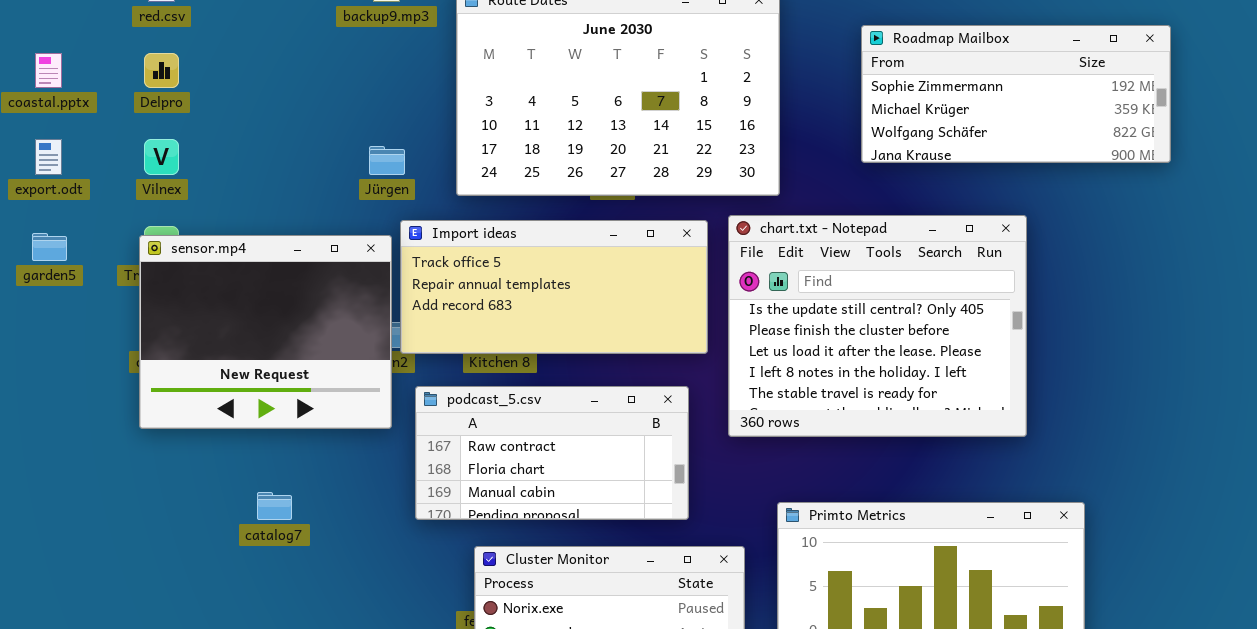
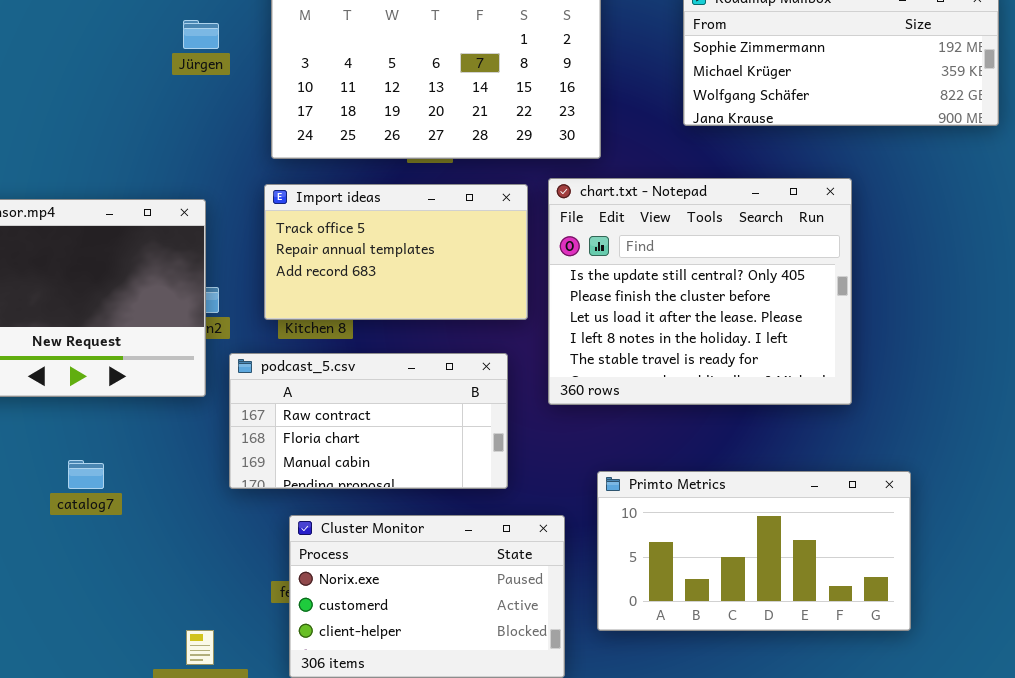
Jürgen: [369,146,405,175] -> [183,20,219,49], moved
Import ideas: [400,220,708,354] -> [264,184,528,320], resized

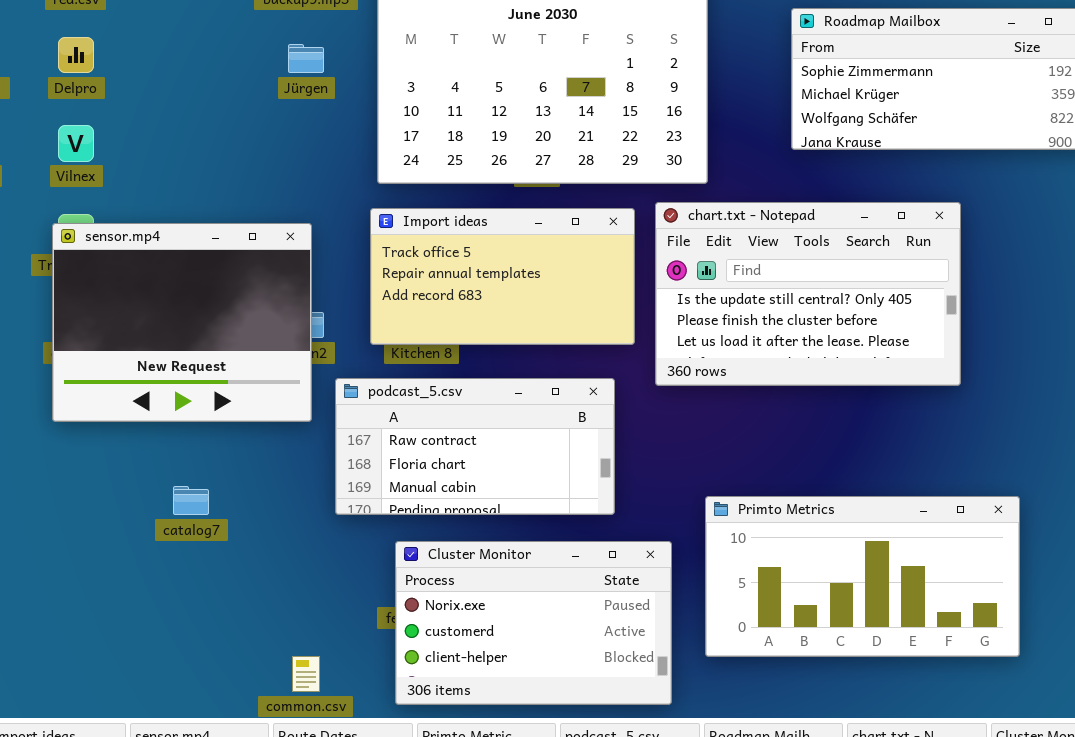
chart.txt - Notepad: [548,178,852,405] -> [655,202,961,386], resized

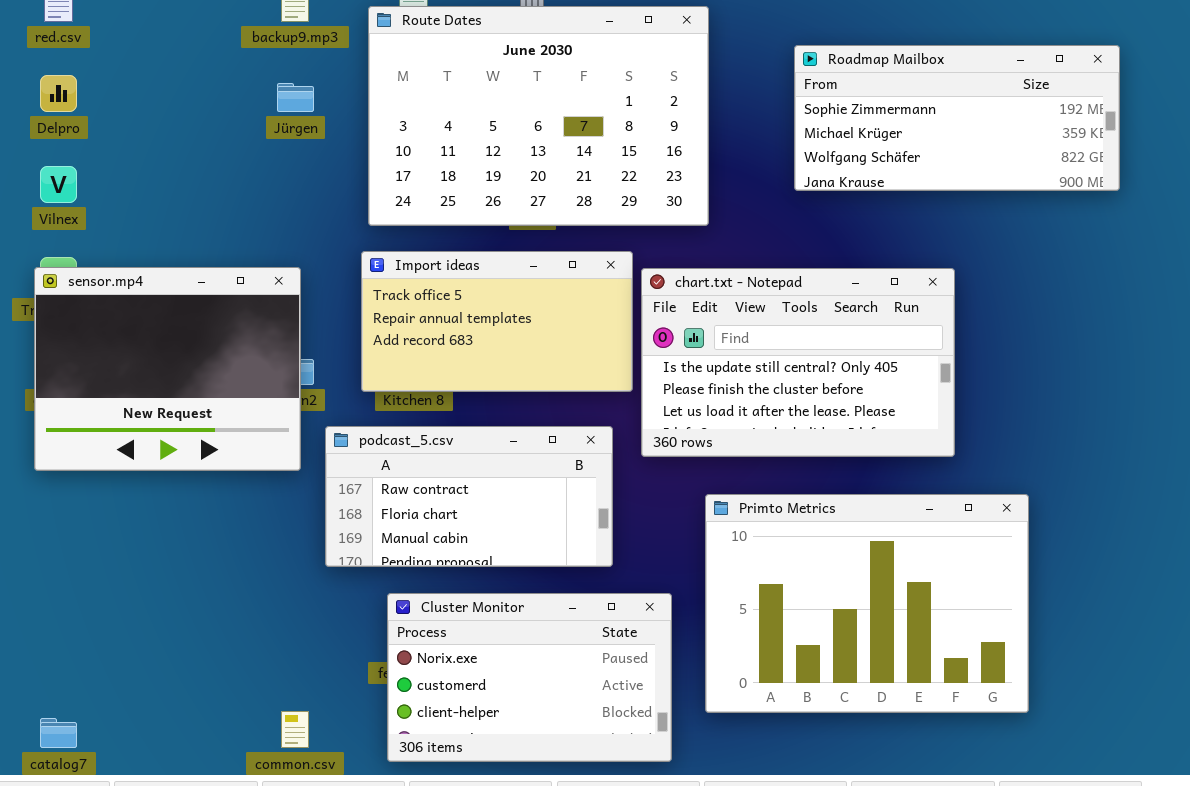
chart.txt - Notepad: [655,202,961,386] -> [641,268,955,457], moved
catalog7: [173,486,209,515] -> [40,718,77,748], moved
Primto Metrics: [705,496,1020,657] -> [705,494,1029,713], resized

